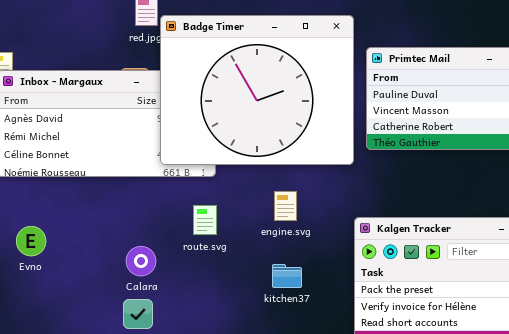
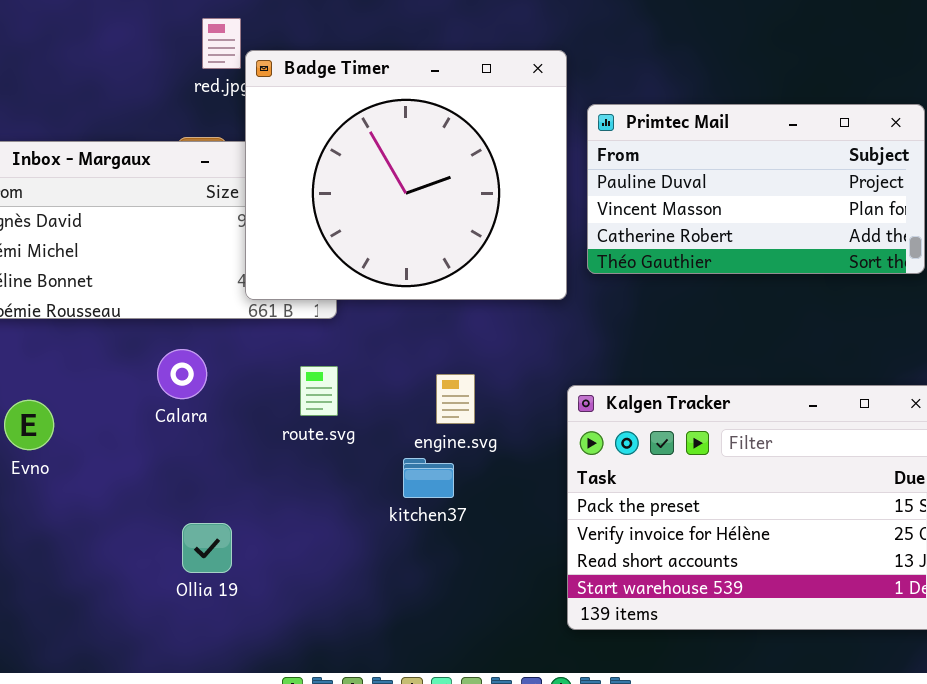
engine.svg: [274,191,297,221] -> [436,374,475,424], moved
Calara: [126,246,156,276] -> [157,349,207,399], moved
kitchen37: [272,264,302,288] -> [403,458,454,498], moved

